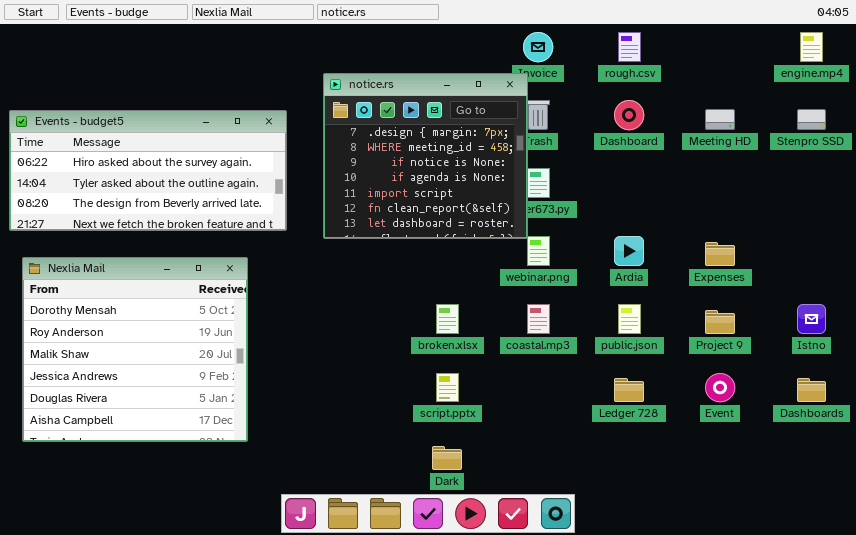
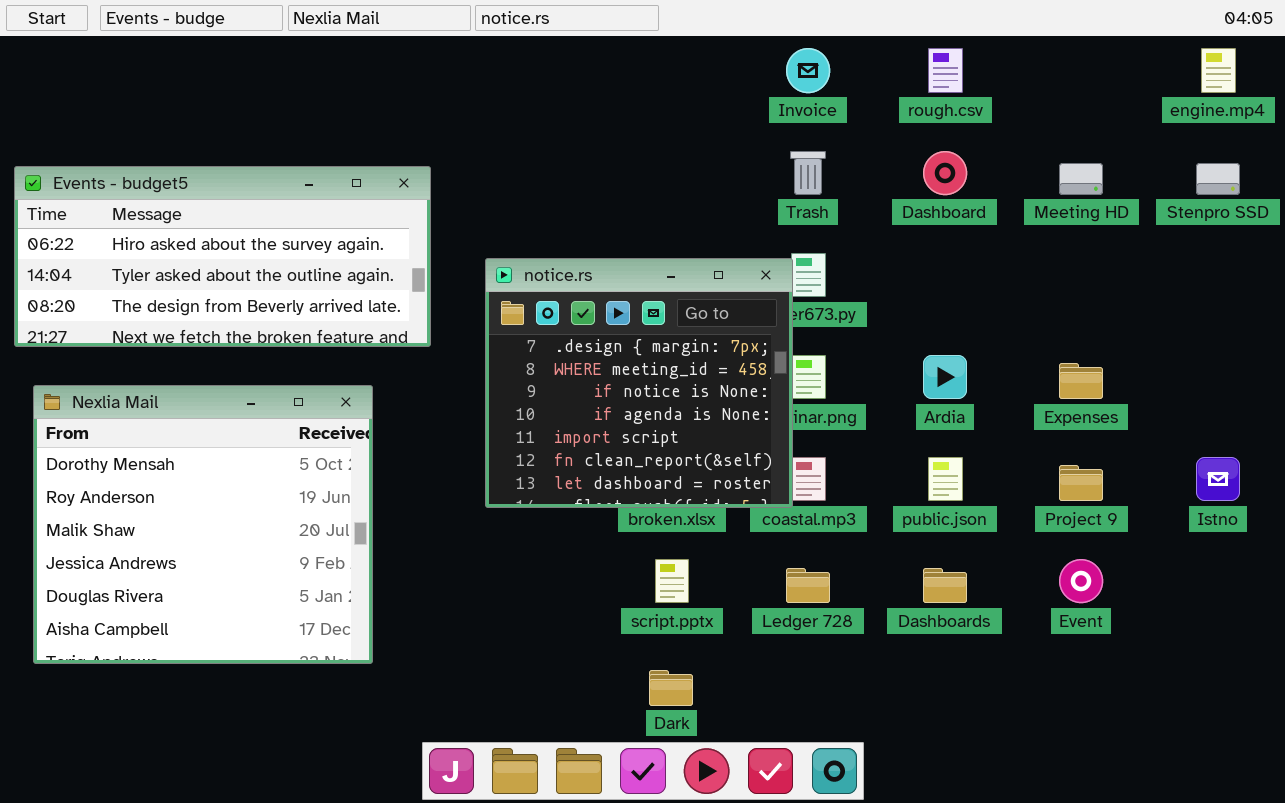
notice.rs: [323,73,528,239] -> [485,258,793,508], moved
Ledger 728: [614,378,644,402] -> [786,568,830,603], moved
Dashboards: [797,378,826,402] -> [923,568,967,603], moved

